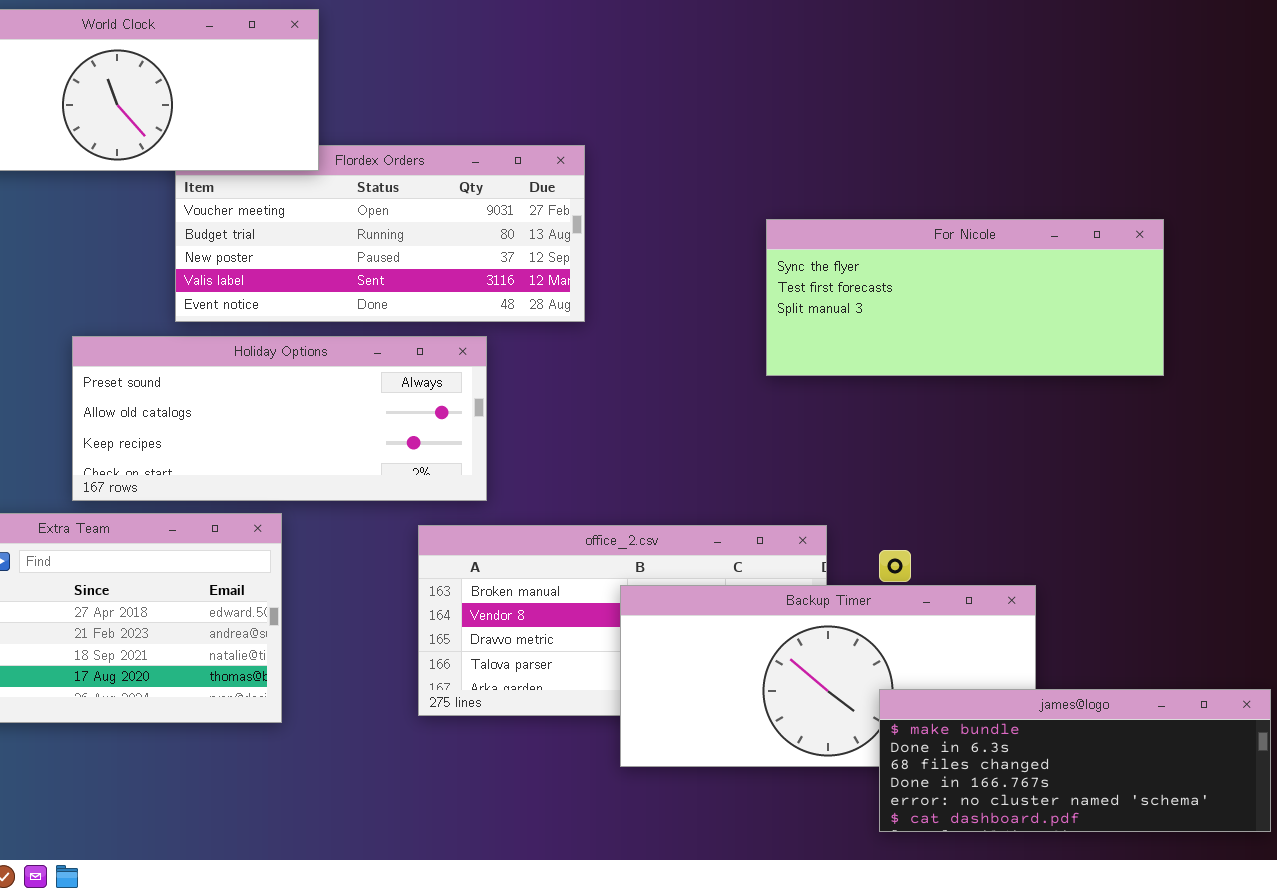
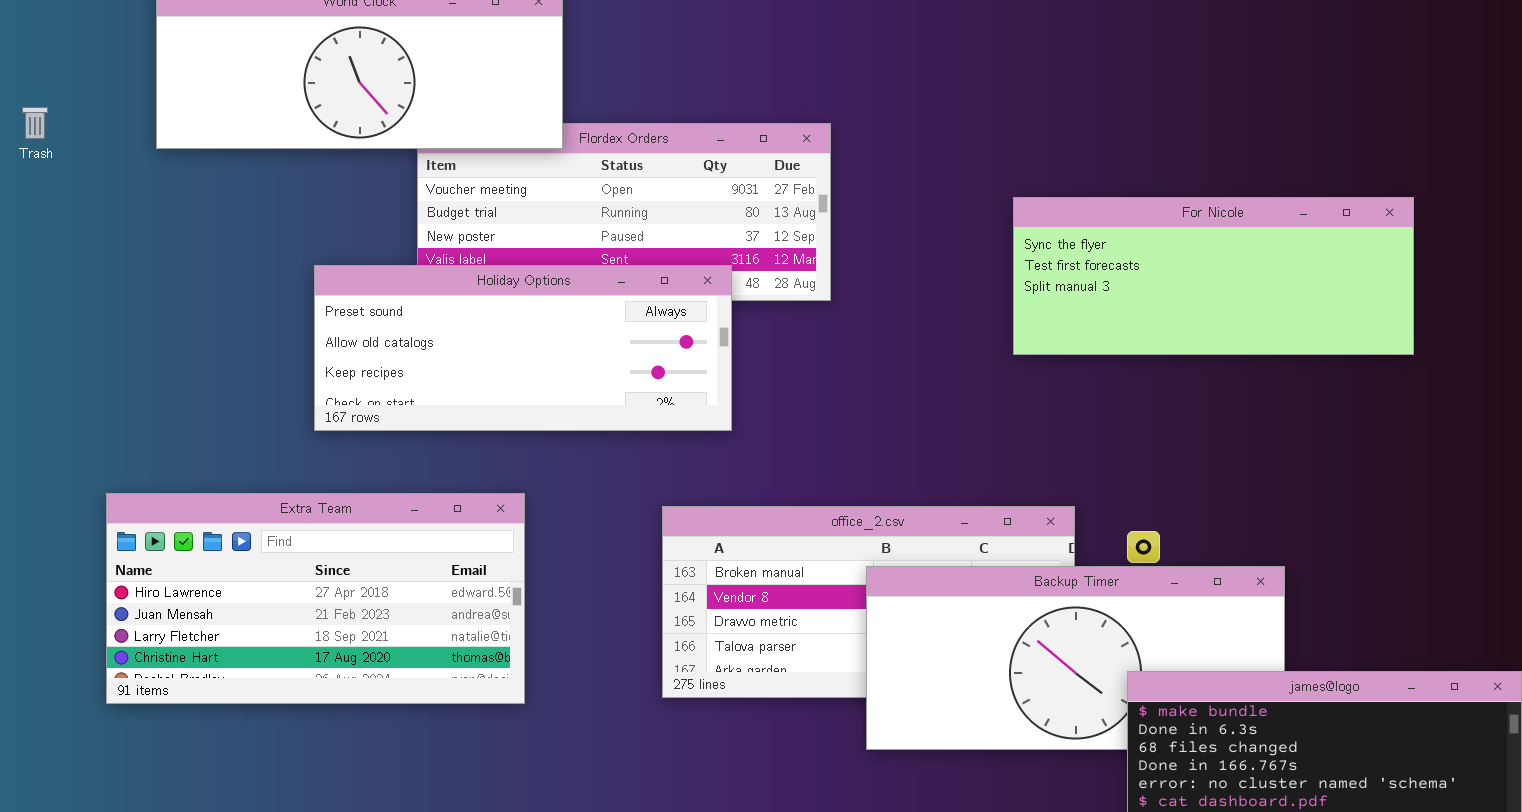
Holiday Options: [72,336,487,501] -> [314,265,732,431], moved

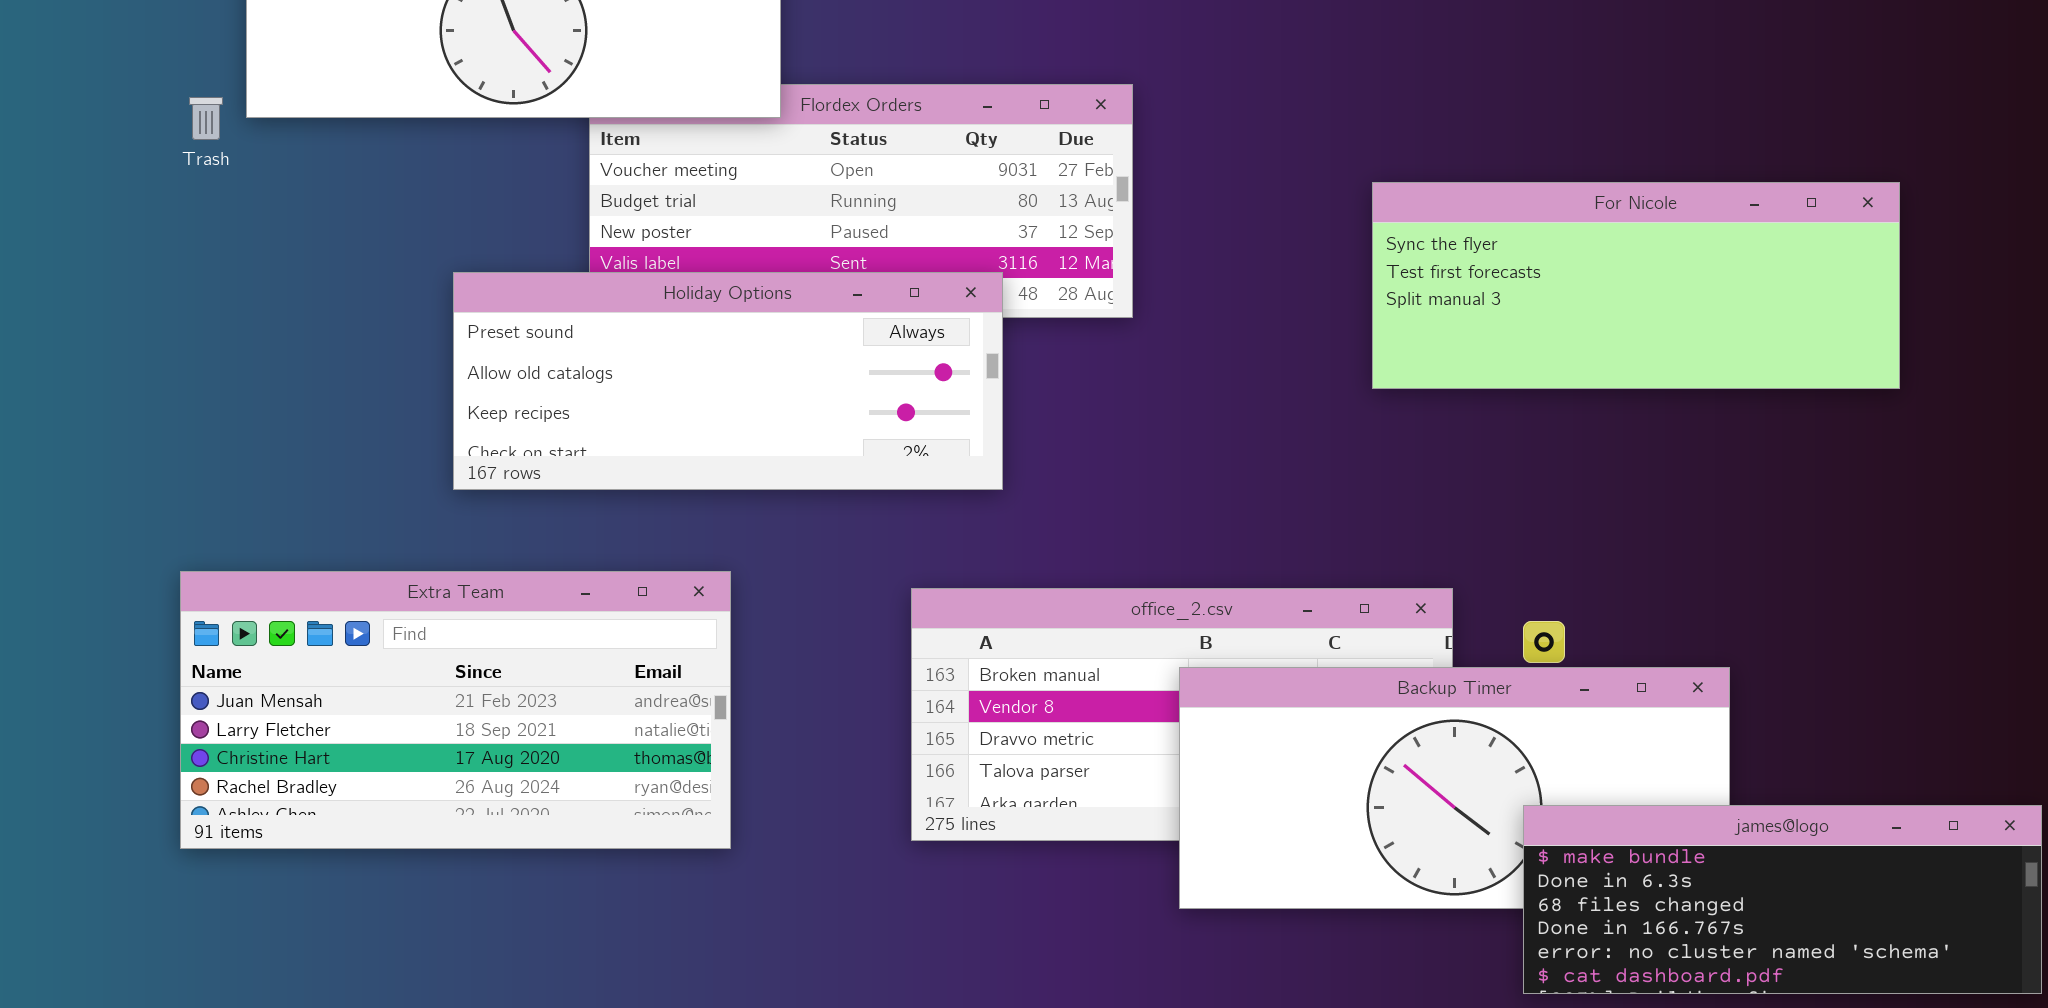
Trash: [22,107,48,139] -> [189,97,223,140], moved
Extra Team: [106,493,525,704] -> [180,571,731,849], scrolled down 1 row

